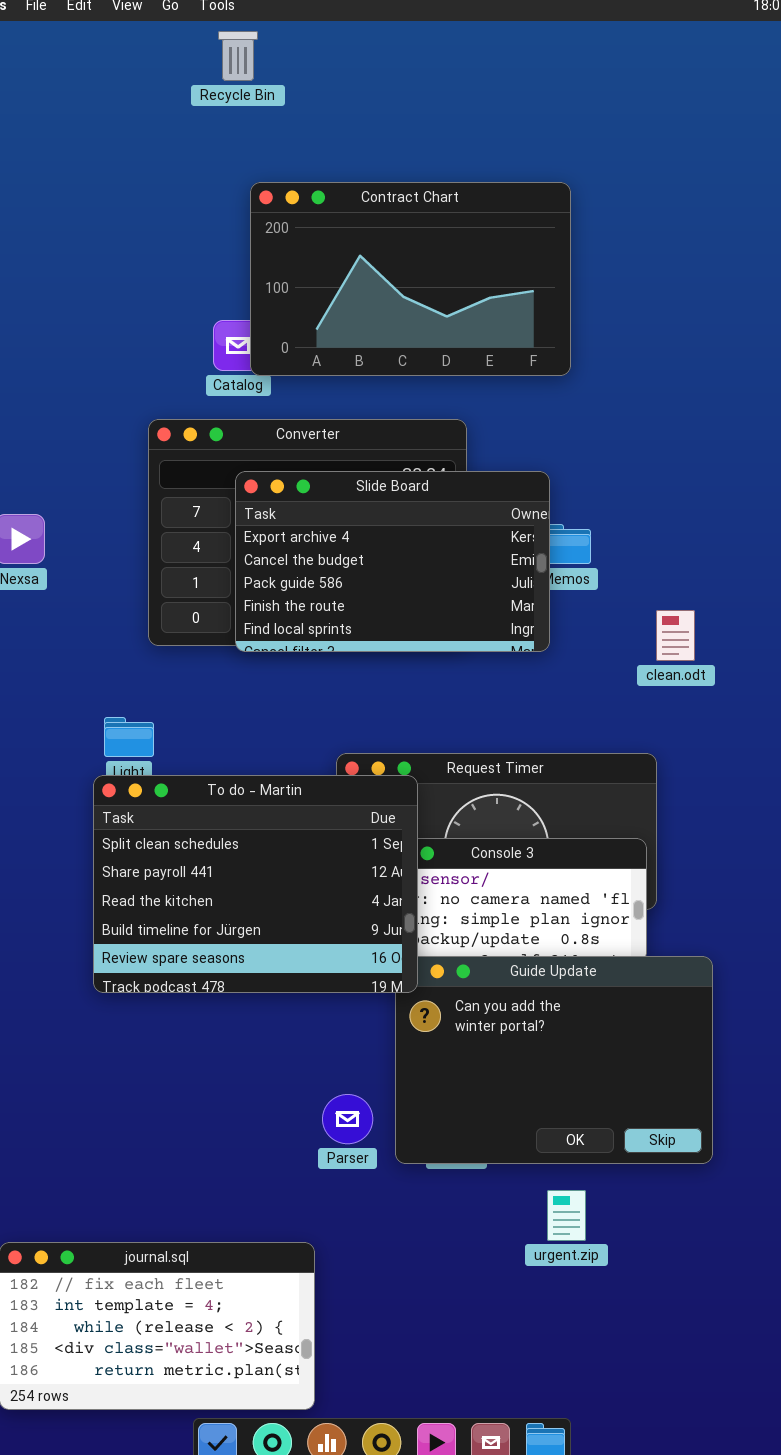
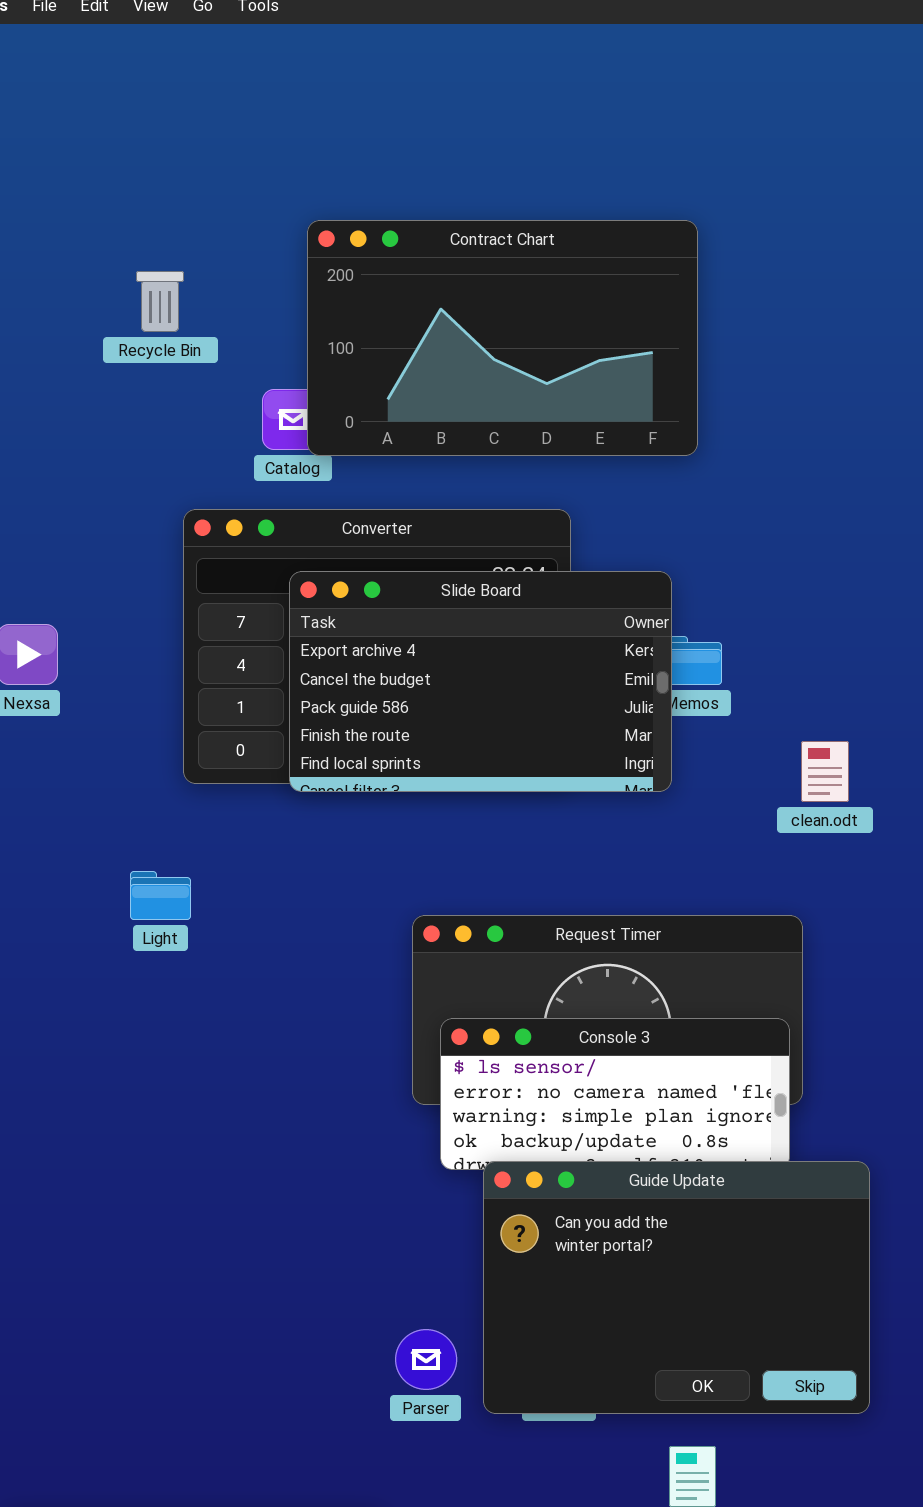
Recycle Bin: [218,31,258,81] -> [136,271,184,332], moved
To do - Martin: [93,775,418,993] -> none, closed

